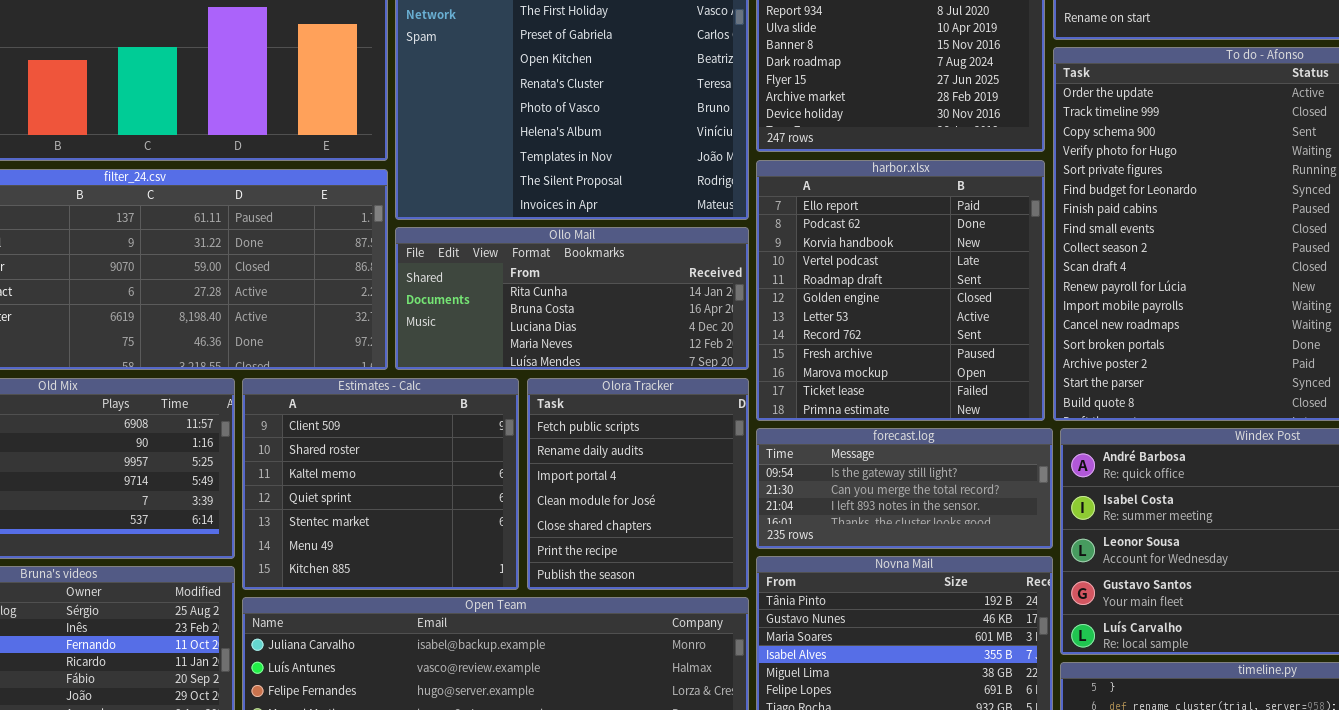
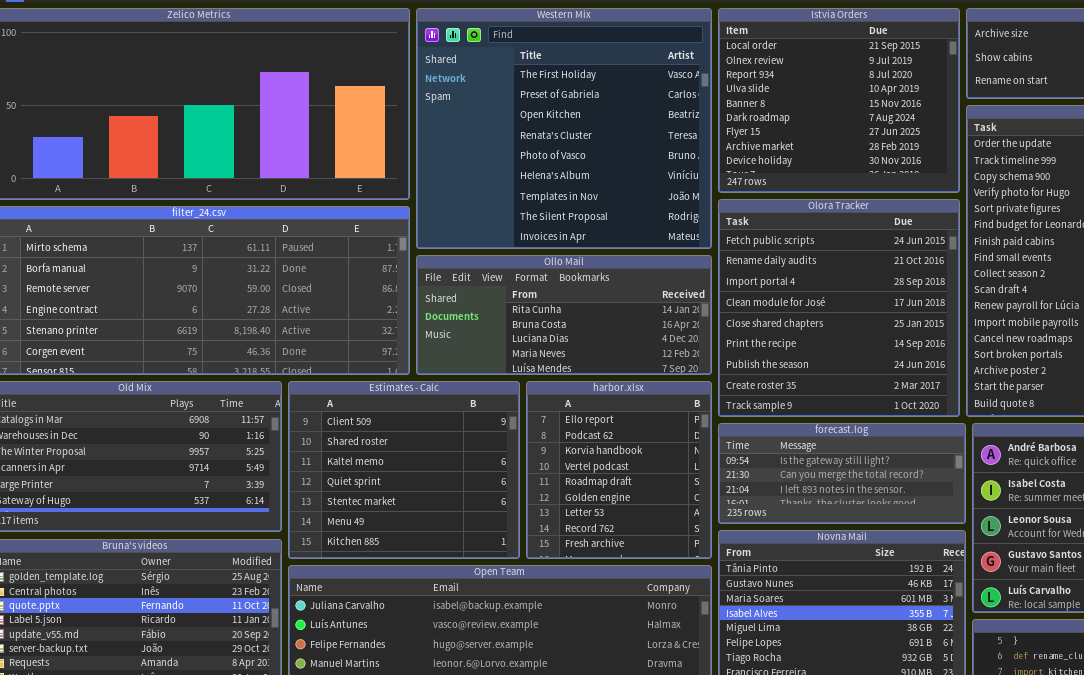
harbor.xlsx: [756,160,1045,421] -> [526,381,712,559], moved, resized
Olora Tracker: [527,378,749,590] -> [718,199,960,417], moved, resized

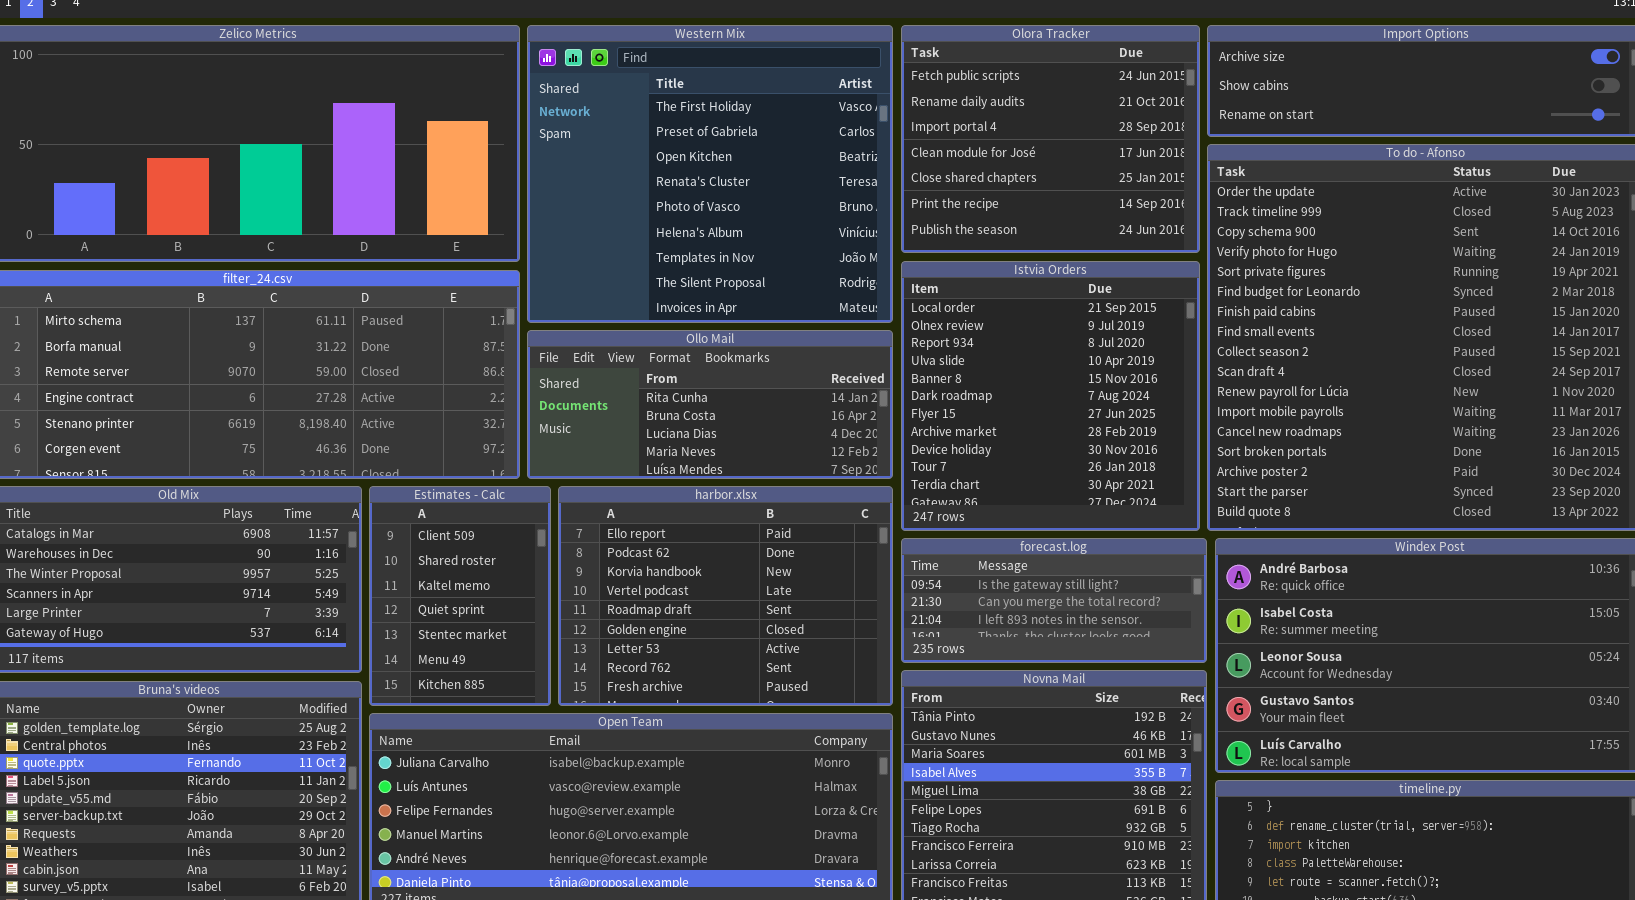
Istvia Orders: [718,8,960,193] -> [901,261,1200,531], moved, resized
Olora Tracker: [718,199,960,417] -> [901,25,1200,253], moved, resized
Estimates - Calc: [288,381,520,559] -> [369,486,551,706], resized
harbor.xlsx: [526,381,712,559] -> [558,486,893,706], resized

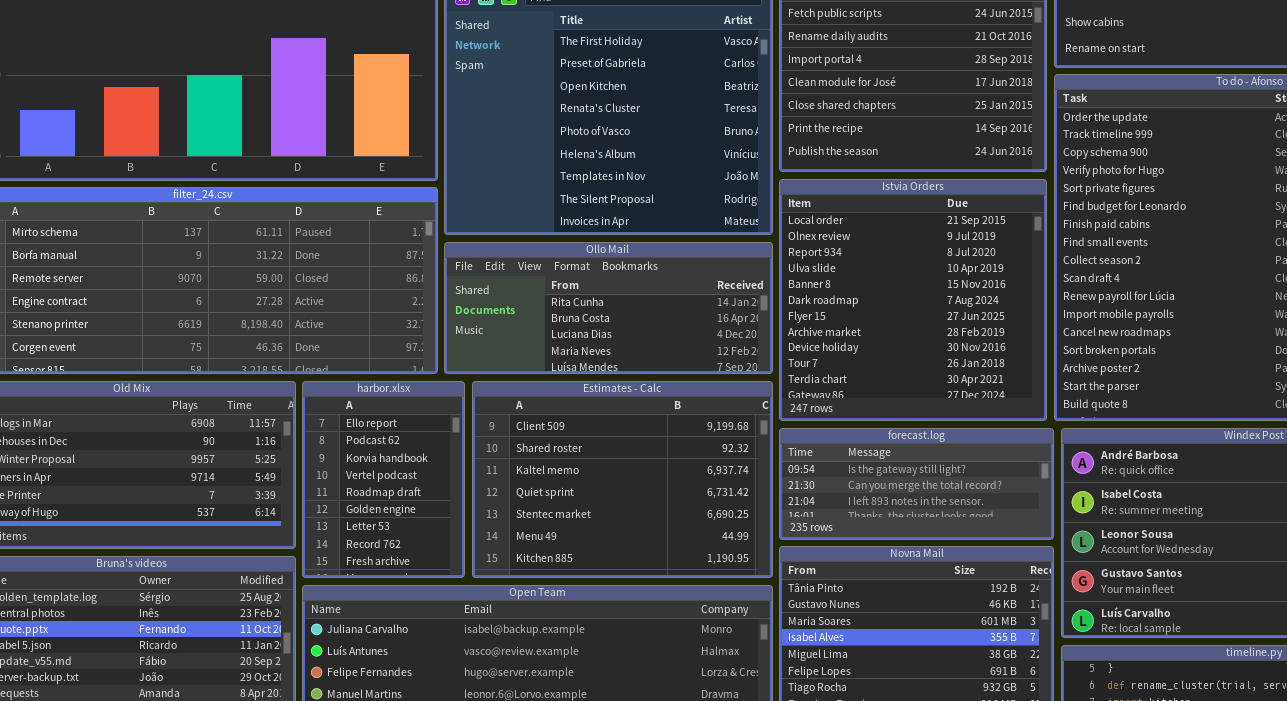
Estimates - Calc: [369,486,551,706] -> [472,381,773,578], moved, resized
harbor.xlsx: [558,486,893,706] -> [302,381,465,578], moved, resized

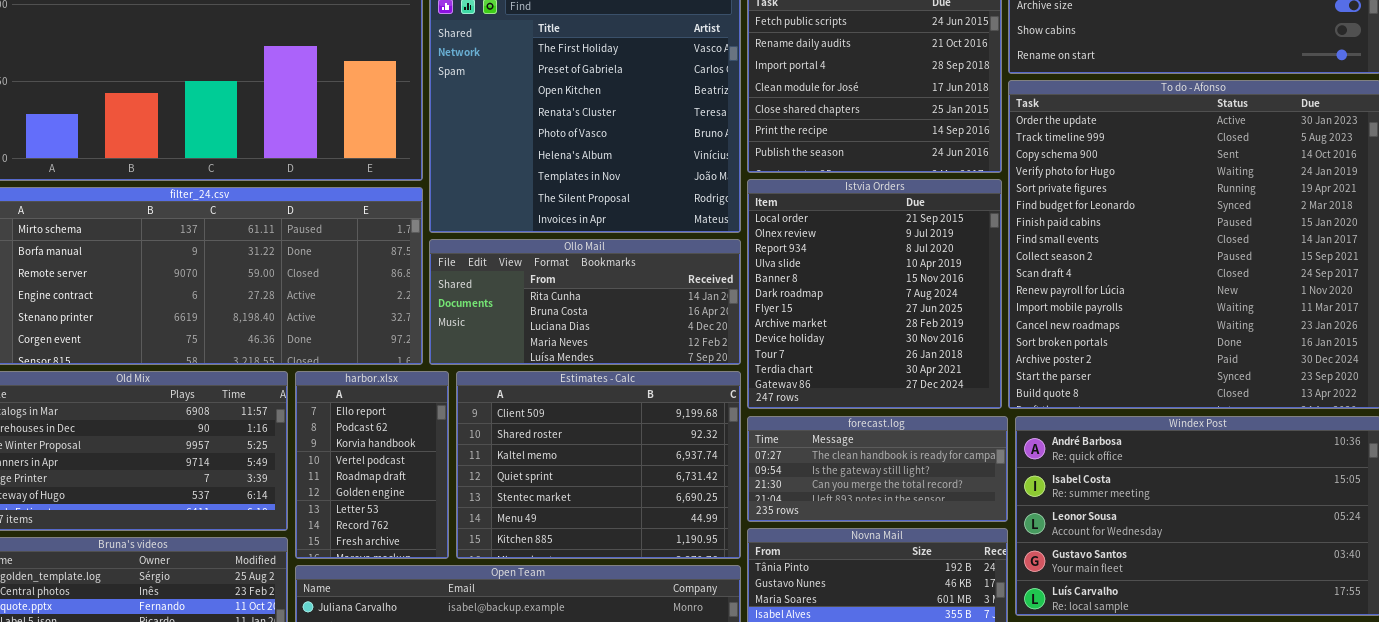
forecast.log: [779,428,1054,540] -> [747,416,1008,522], scrolled up 1 row

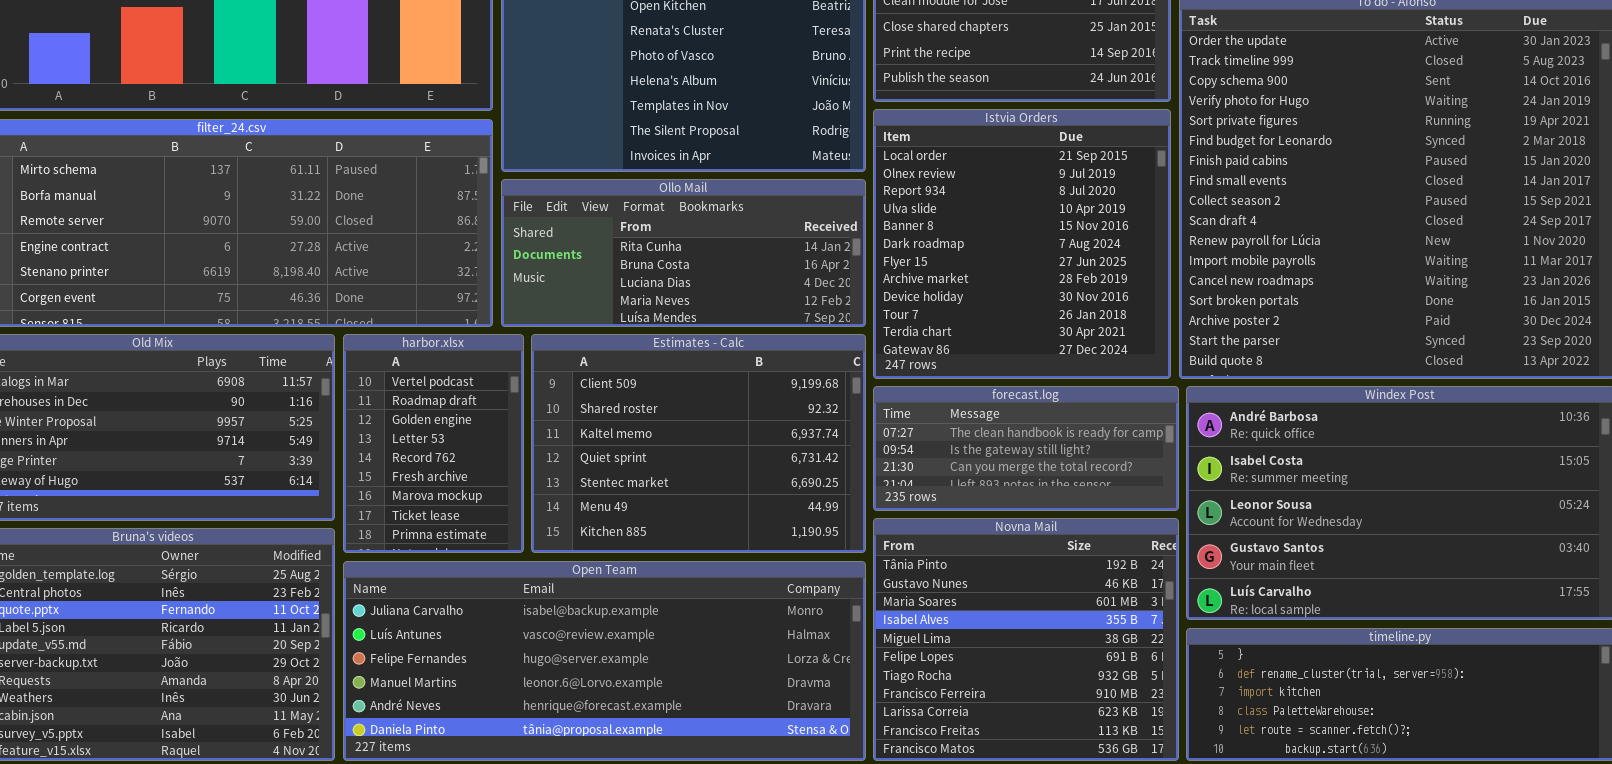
harbor.xlsx: [295,371,449,559] -> [343,334,524,553], scrolled down 3 rows

